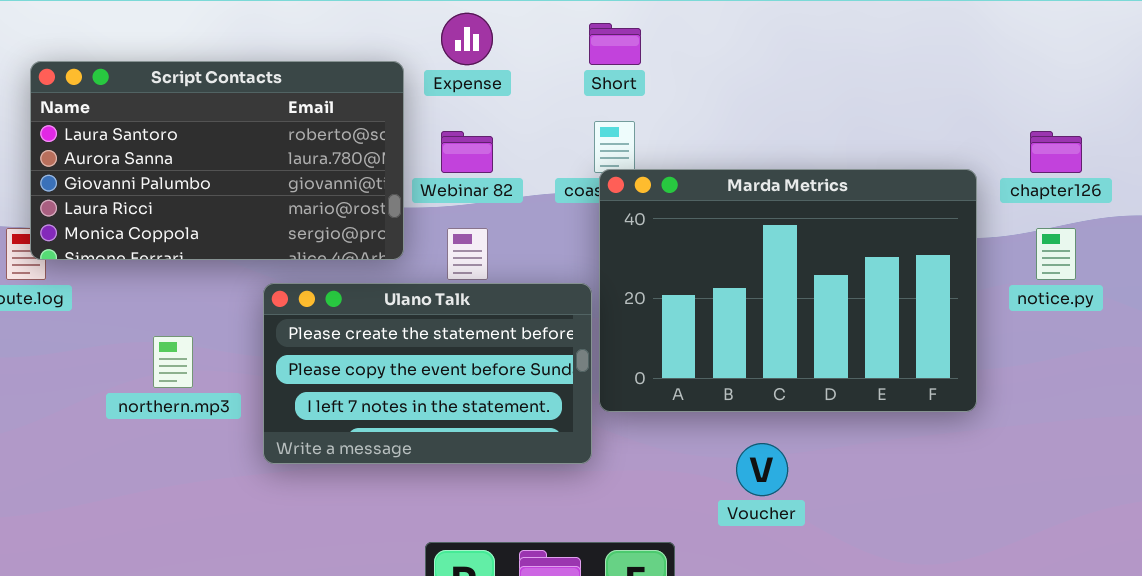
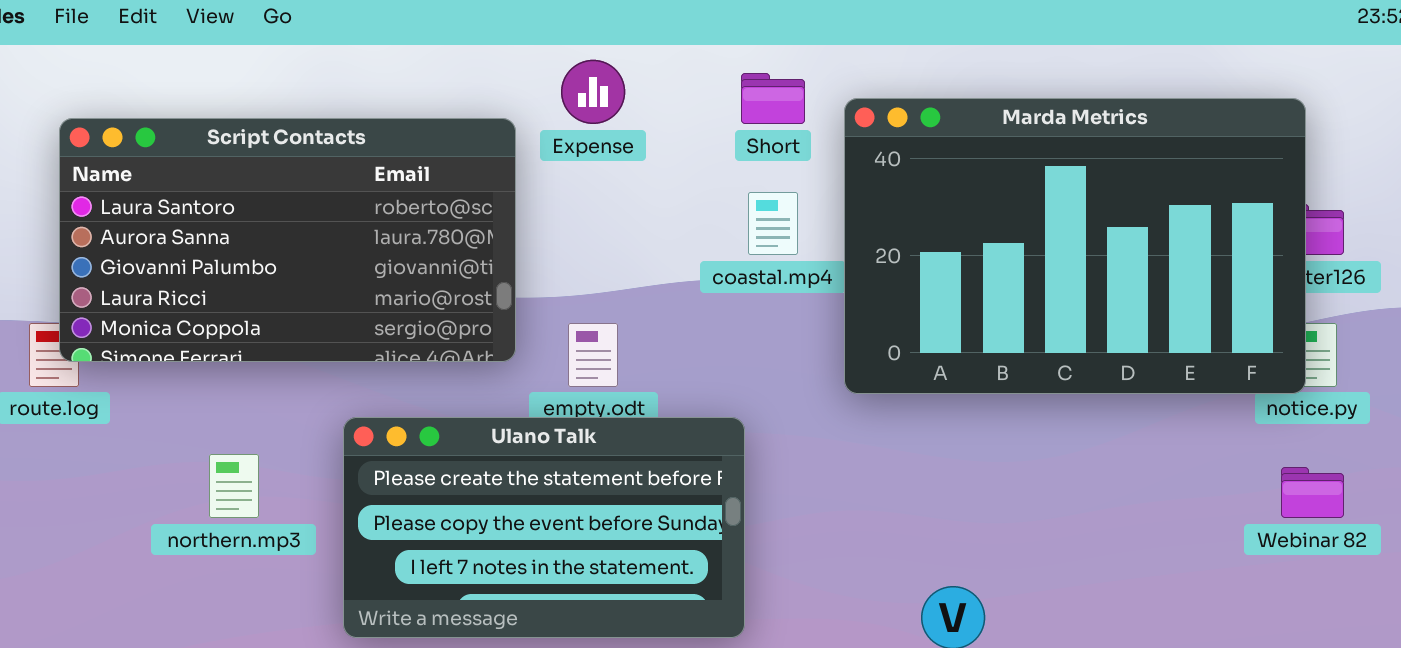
Webinar 82: [441,131,493,173] -> [1281,467,1344,518], moved
Marda Metrics: [599,169,977,412] -> [844,98,1306,394], moved
Ulano Talk: [263,283,592,464] -> [343,417,745,638], moved

